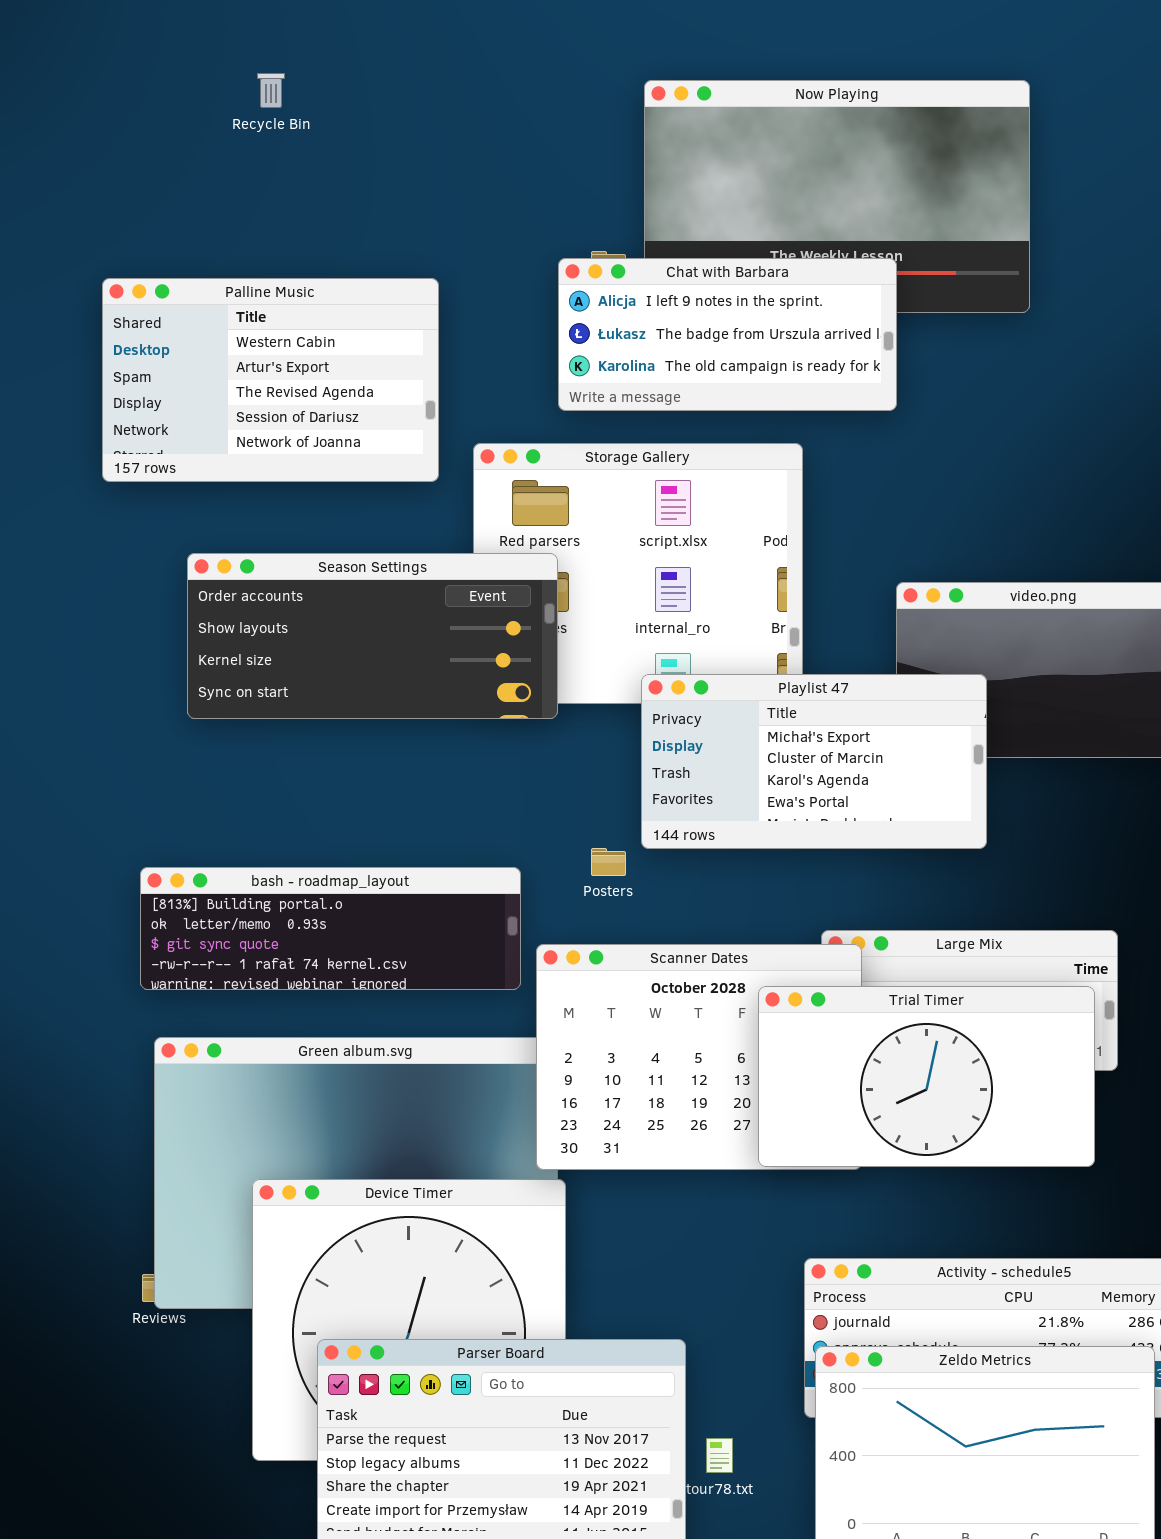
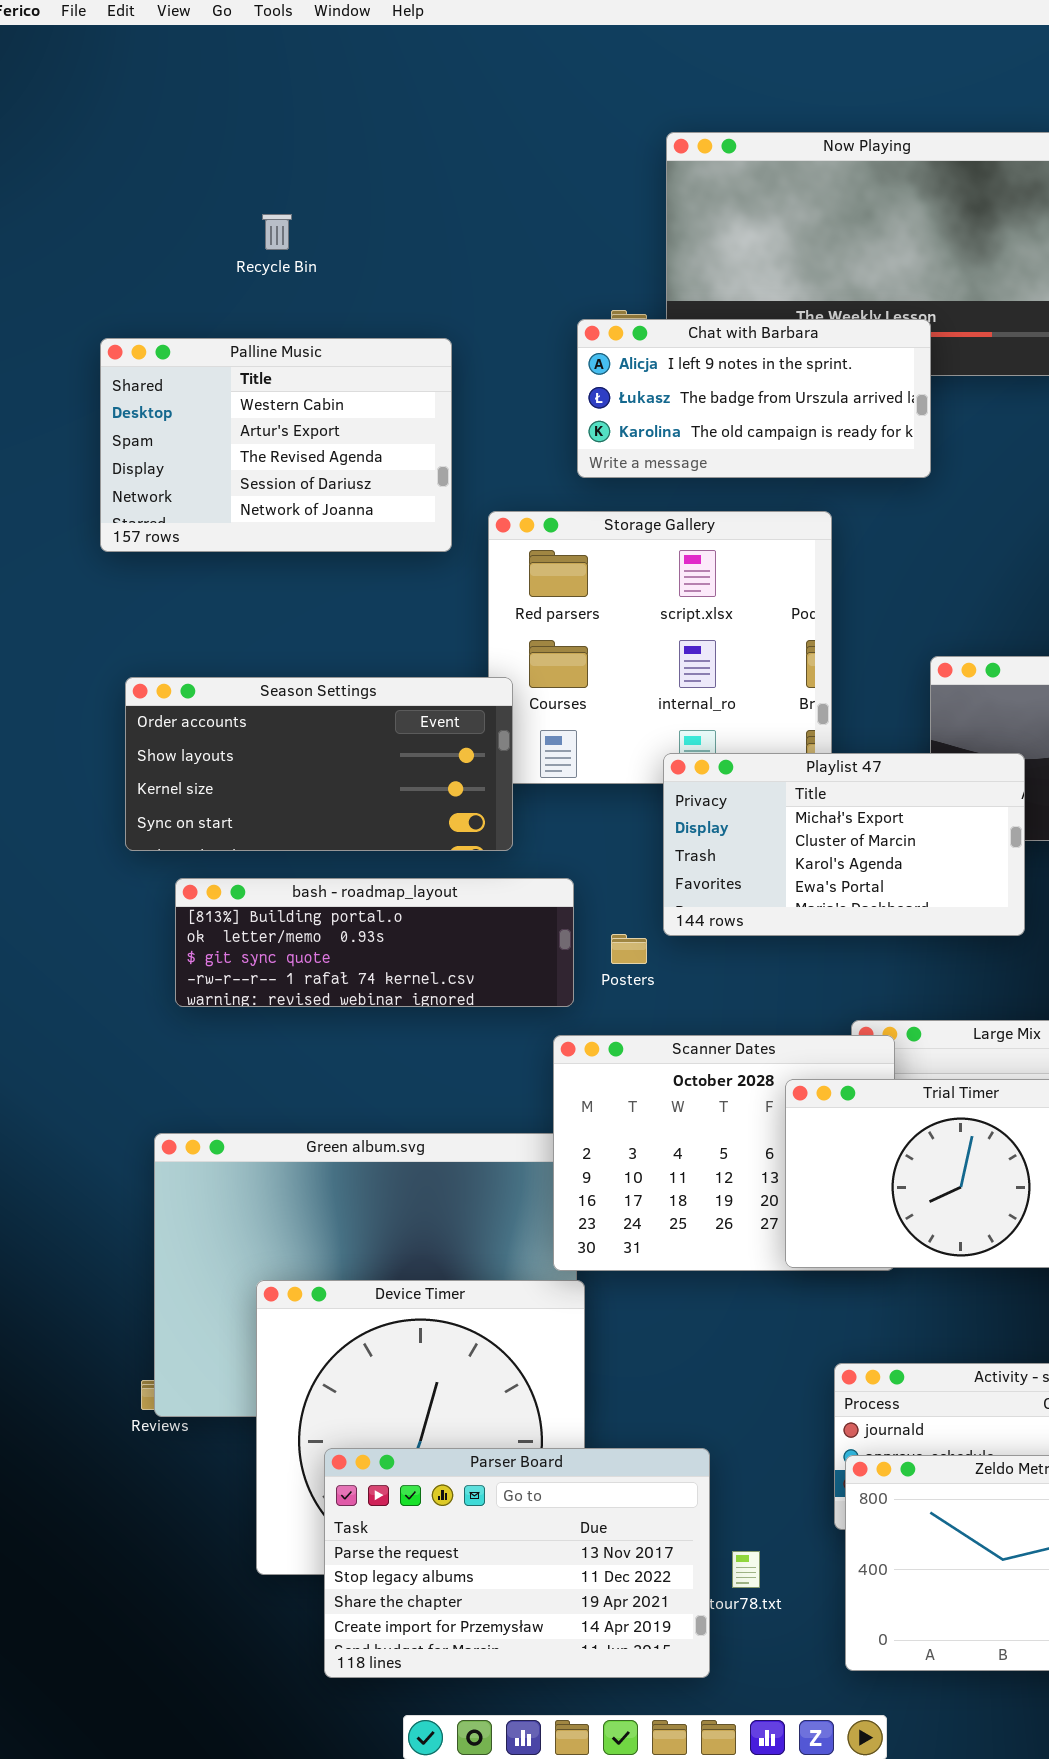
Recycle Bin: [257,73,285,108] -> [262,214,292,250], moved
Season Settings: [187,553,558,719] -> [125,677,513,851], moved
bash - roadmap_layout: [140,867,521,990] -> [175,878,574,1007], moved

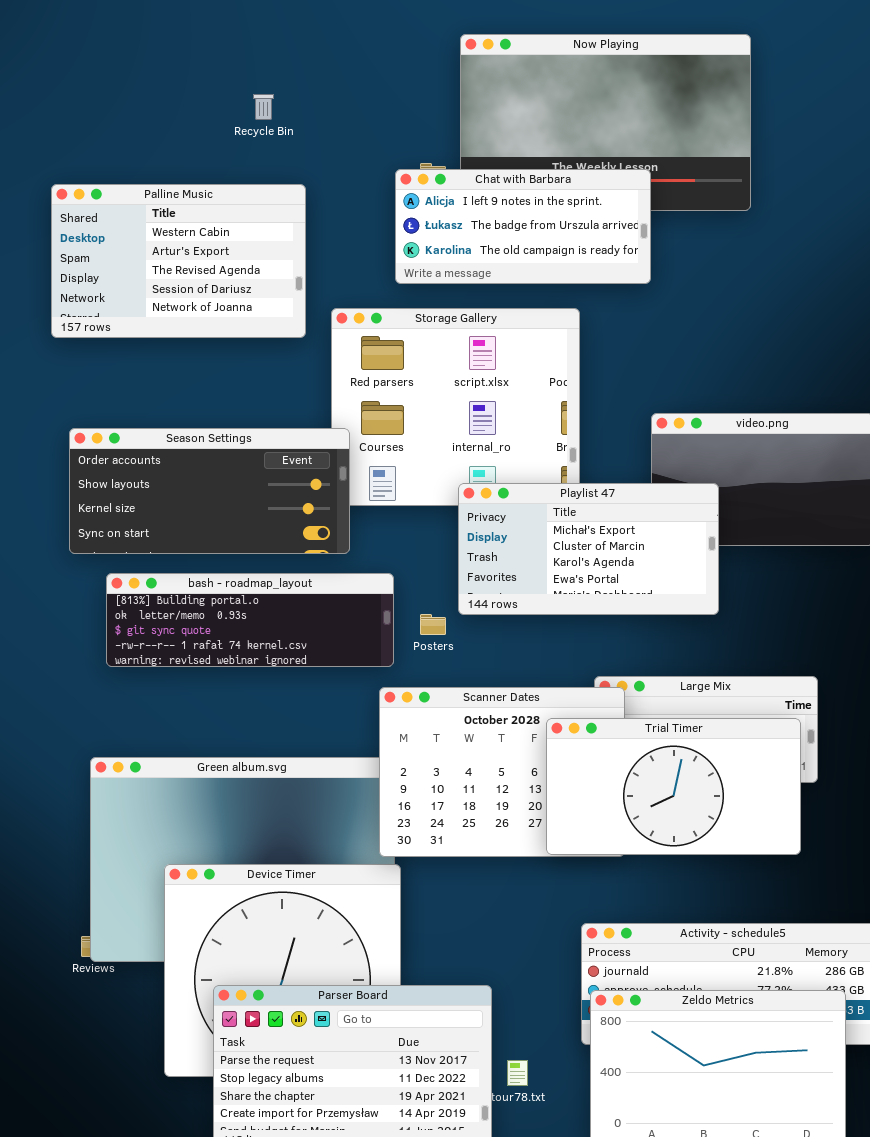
Recycle Bin: [262,214,292,250] -> [253,94,274,120], moved

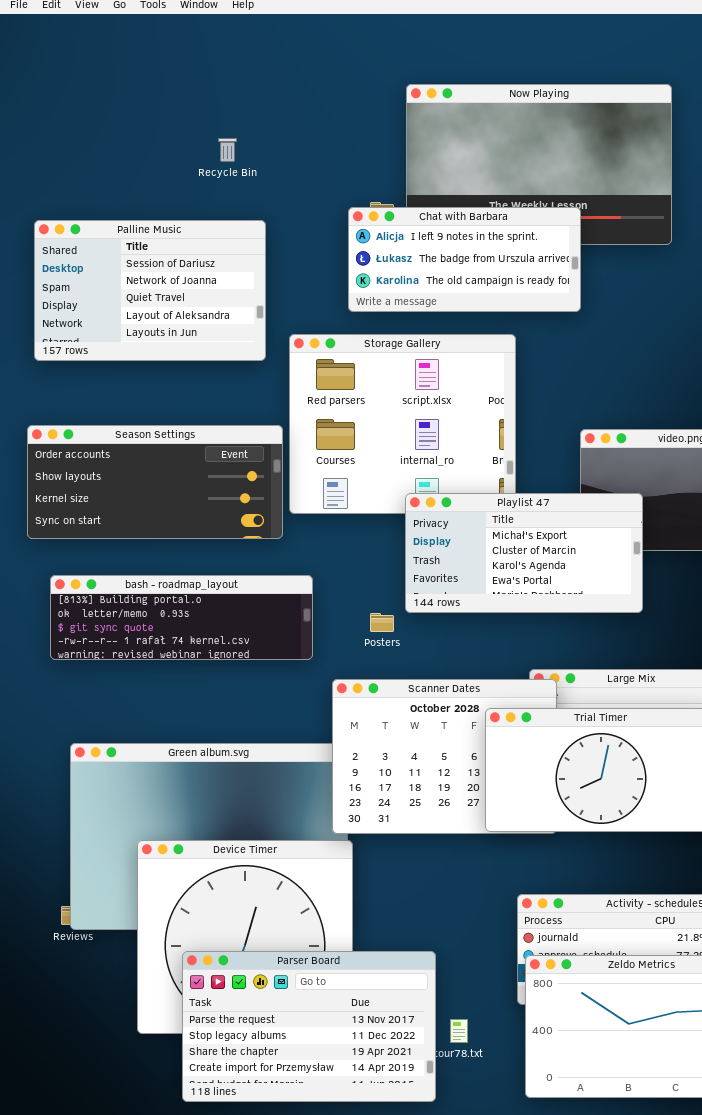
Palline Music: [51,184,306,338] -> [34,220,266,361], scrolled down 3 rows
Season Settings: [69,428,350,554] -> [27,425,283,539], moved
bash - roadmap_layout: [106,573,394,667] -> [50,575,313,660], moved

